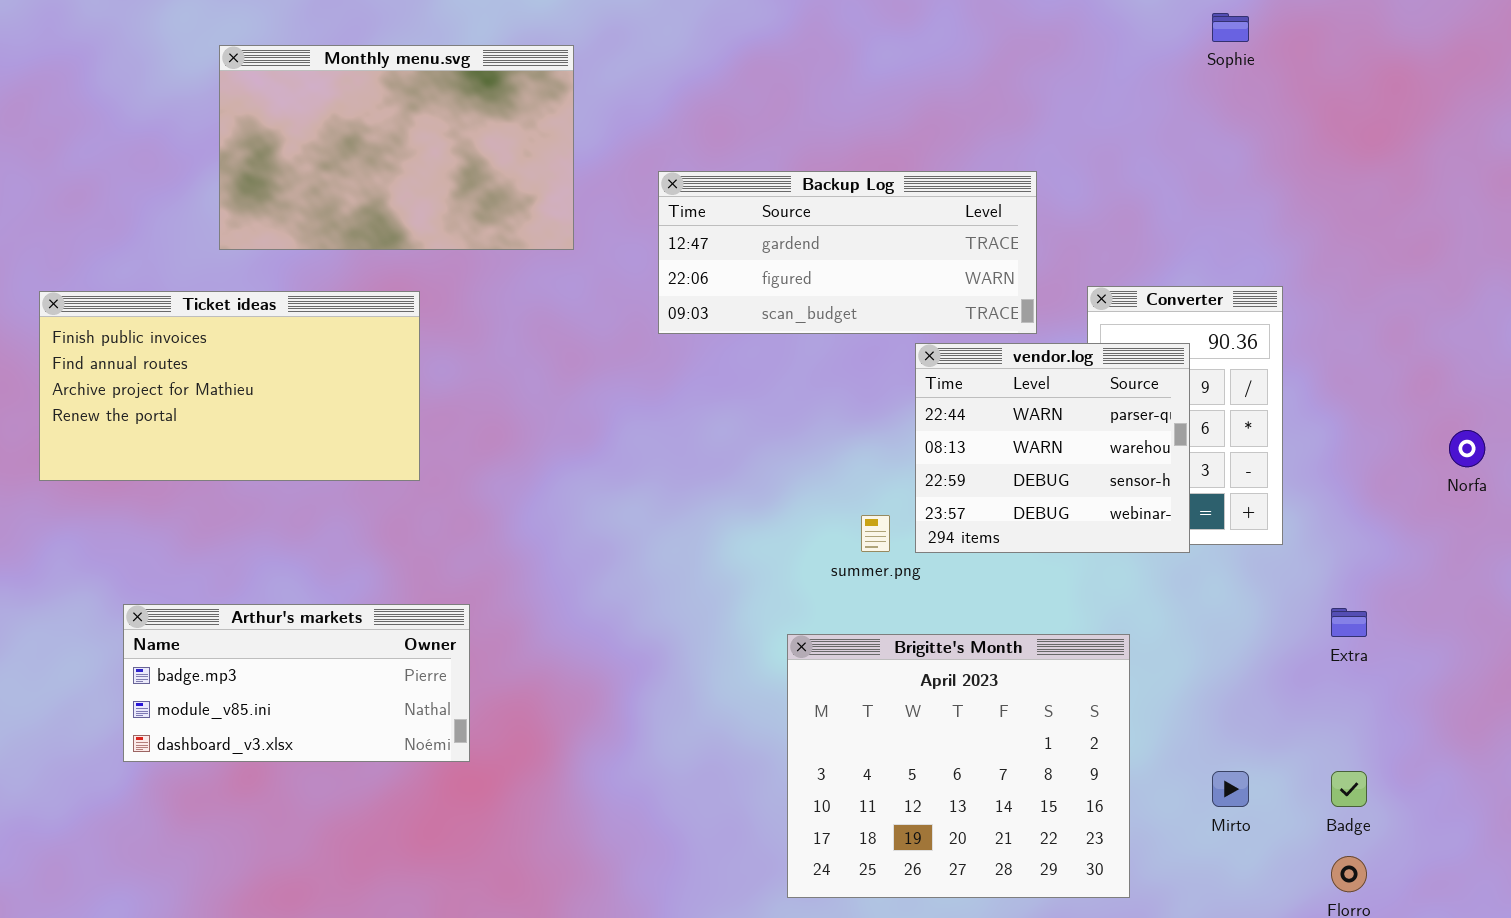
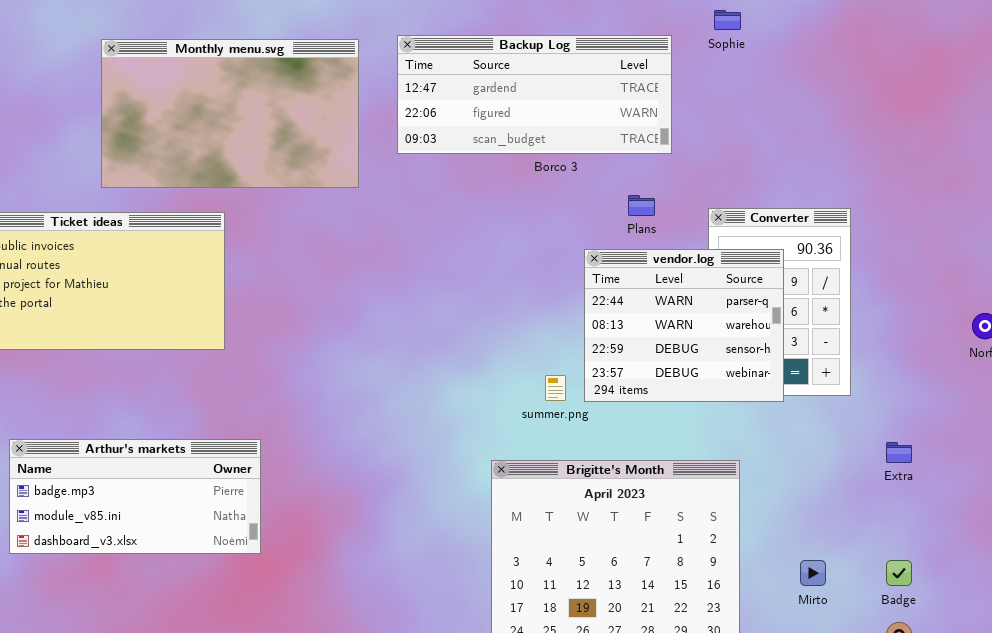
Sophie: [1212,13,1249,42] -> [714,10,741,30], moved
Monthly menu.svg: [219,45,574,250] -> [101,39,359,188], moved
Backup Log: [658,171,1037,334] -> [397,35,672,154], moved

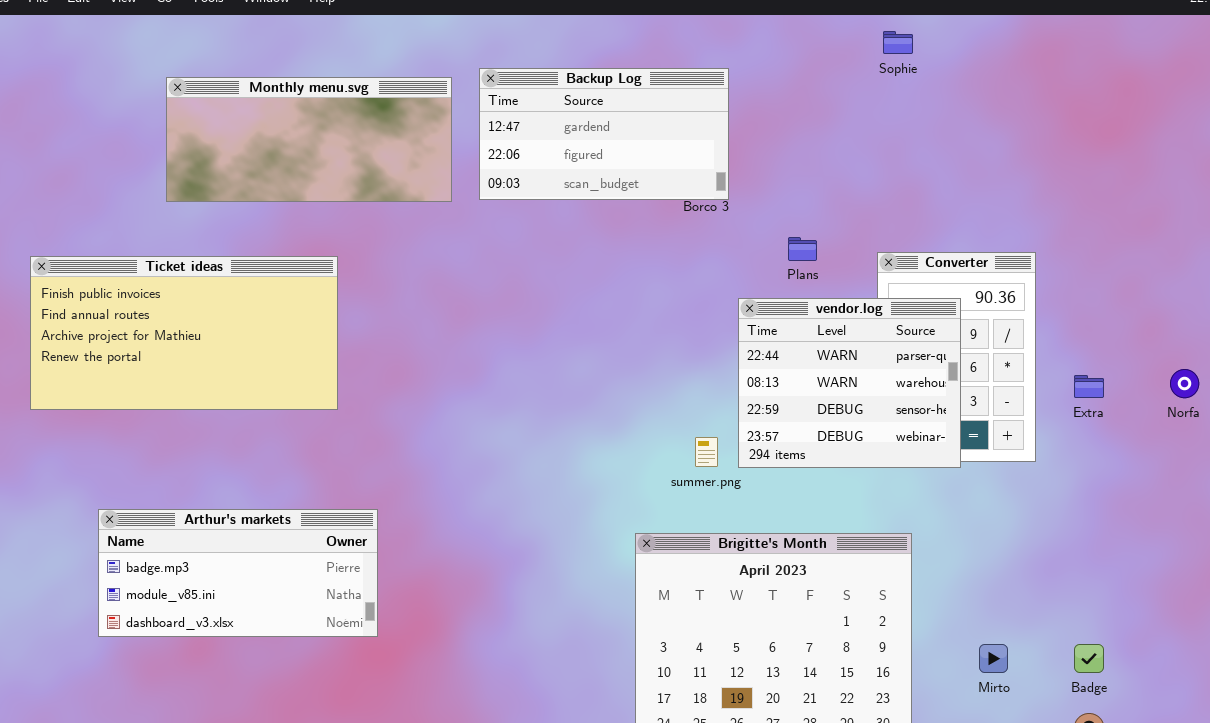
Backup Log: [397,35,672,154] -> [479,68,729,200], moved, resized
Monthly menu.svg: [101,39,359,188] -> [166,77,452,202], moved, resized
Extra: [886,442,912,463] -> [1074,375,1104,398], moved

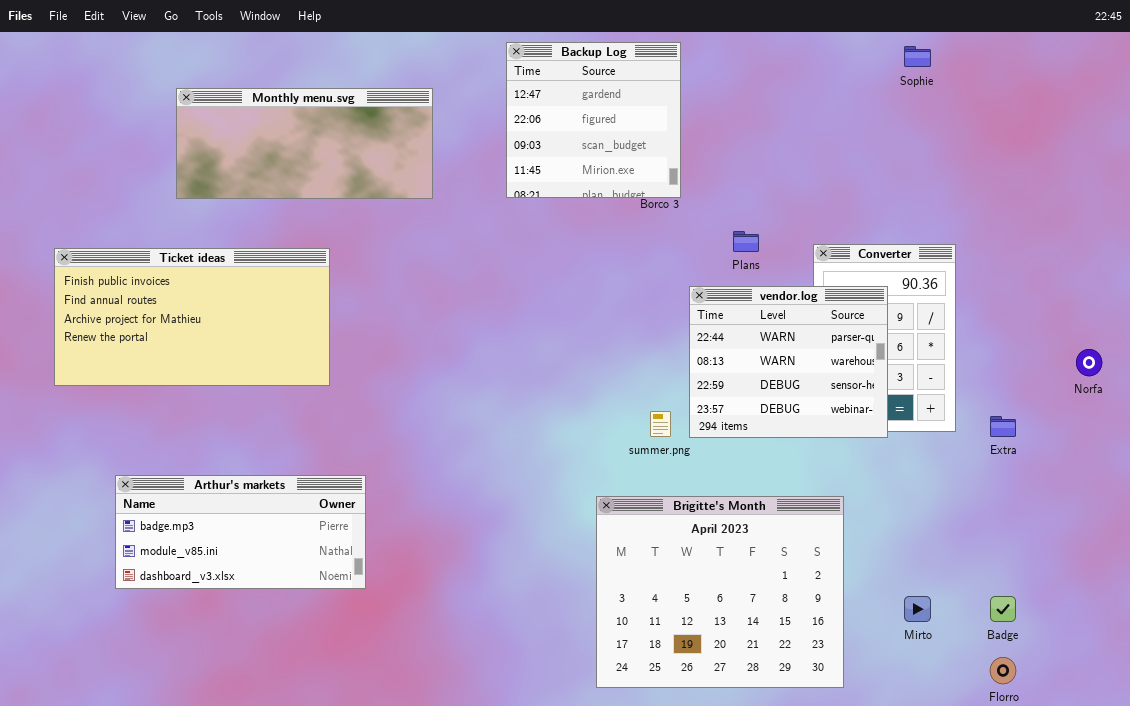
Sophie: [883,31,913,54] -> [904,46,931,67], moved
Backup Log: [479,68,729,200] -> [506,42,681,198], resized
Extra: [1074,375,1104,398] -> [990,416,1016,437], moved

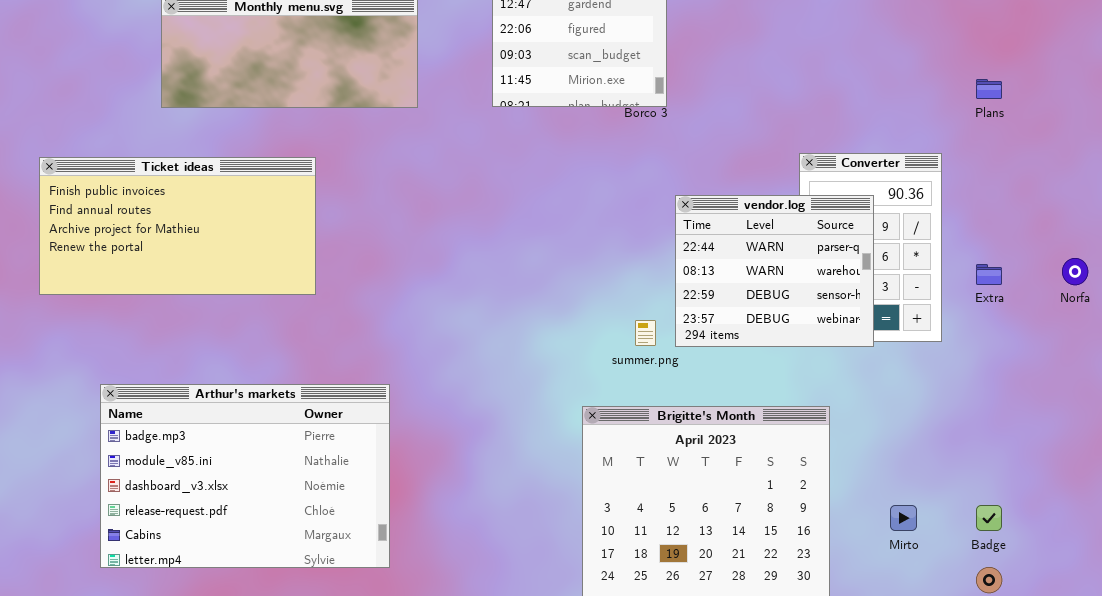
Plans: [733,231,759,252] -> [976,79,1002,99], moved
Extra: [990,416,1016,437] -> [976,264,1002,285], moved
Arthur's markets: [115,475,366,589] -> [100,384,390,568], resized

